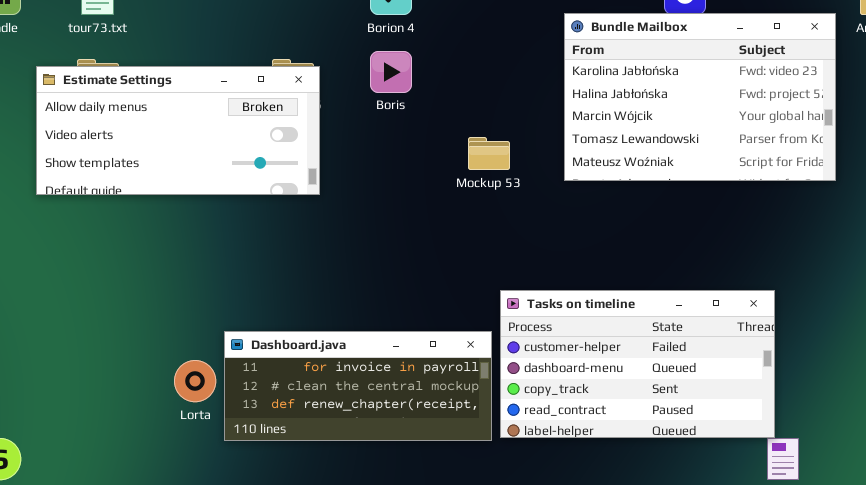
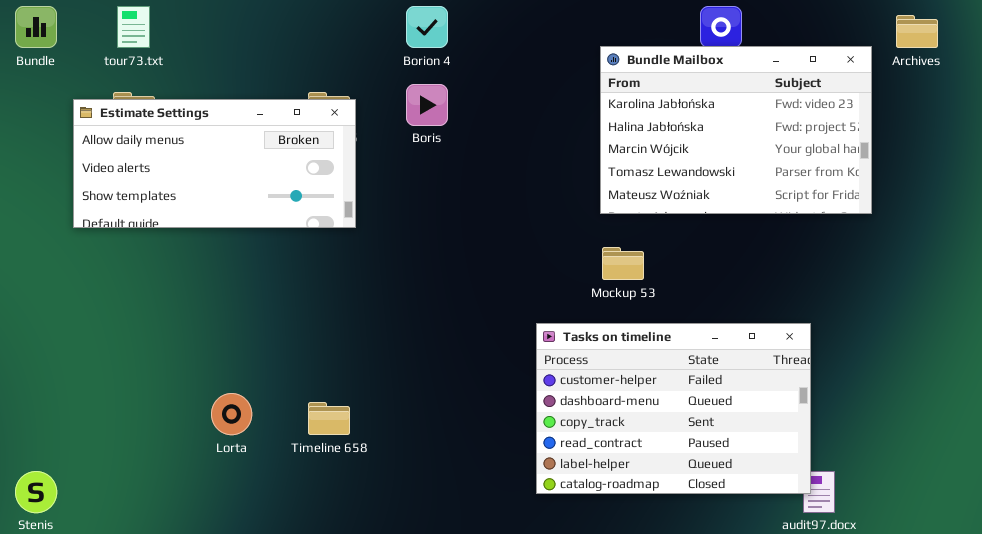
Mockup 53: [468,137,510,170] -> [602,247,644,280], moved
Tasks on timeline: [500,290,775,438] -> [536,323,811,494], resized
Dashboard.java: [224,331,492,441] -> none, closed

